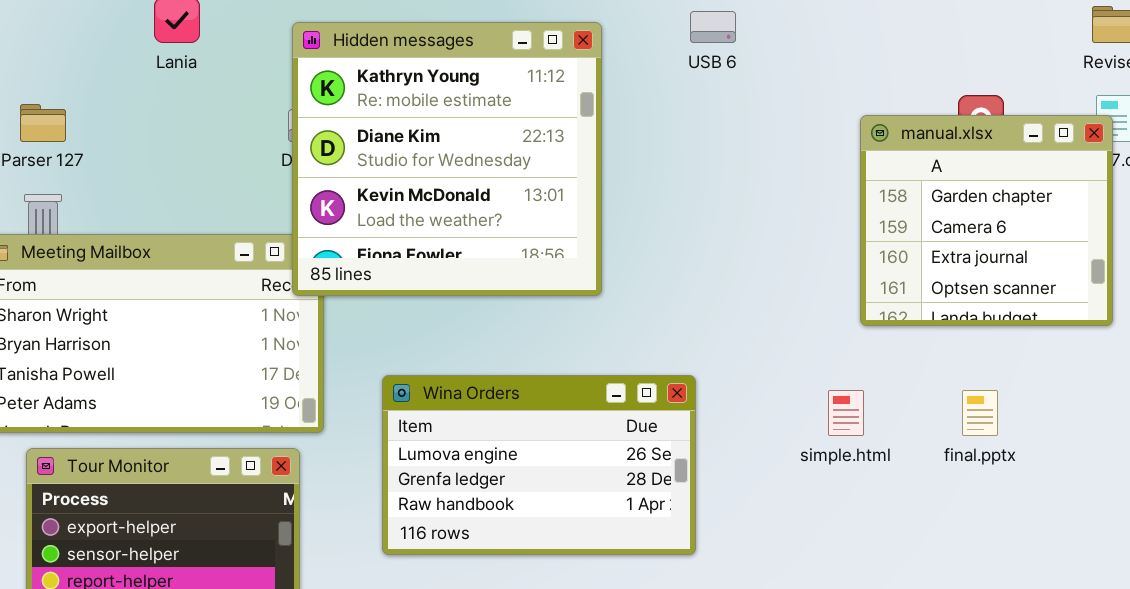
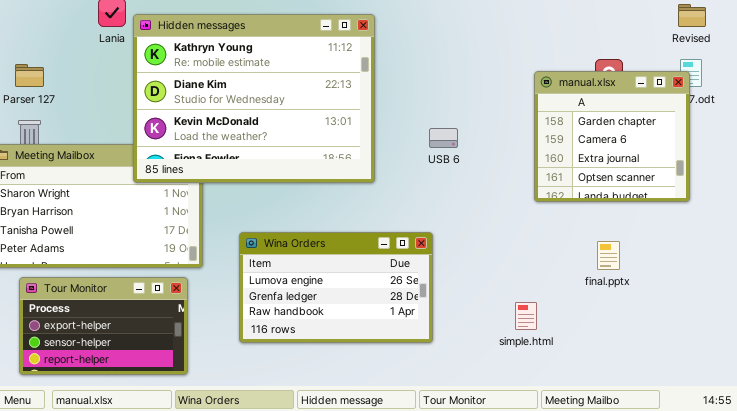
USB 6: [690,11,736,43] -> [429,128,458,148], moved
Hidden messages: [292,22,602,296] -> [133,14,375,183], resized
simple.html: [828,390,864,436] -> [515,302,537,330], moved

